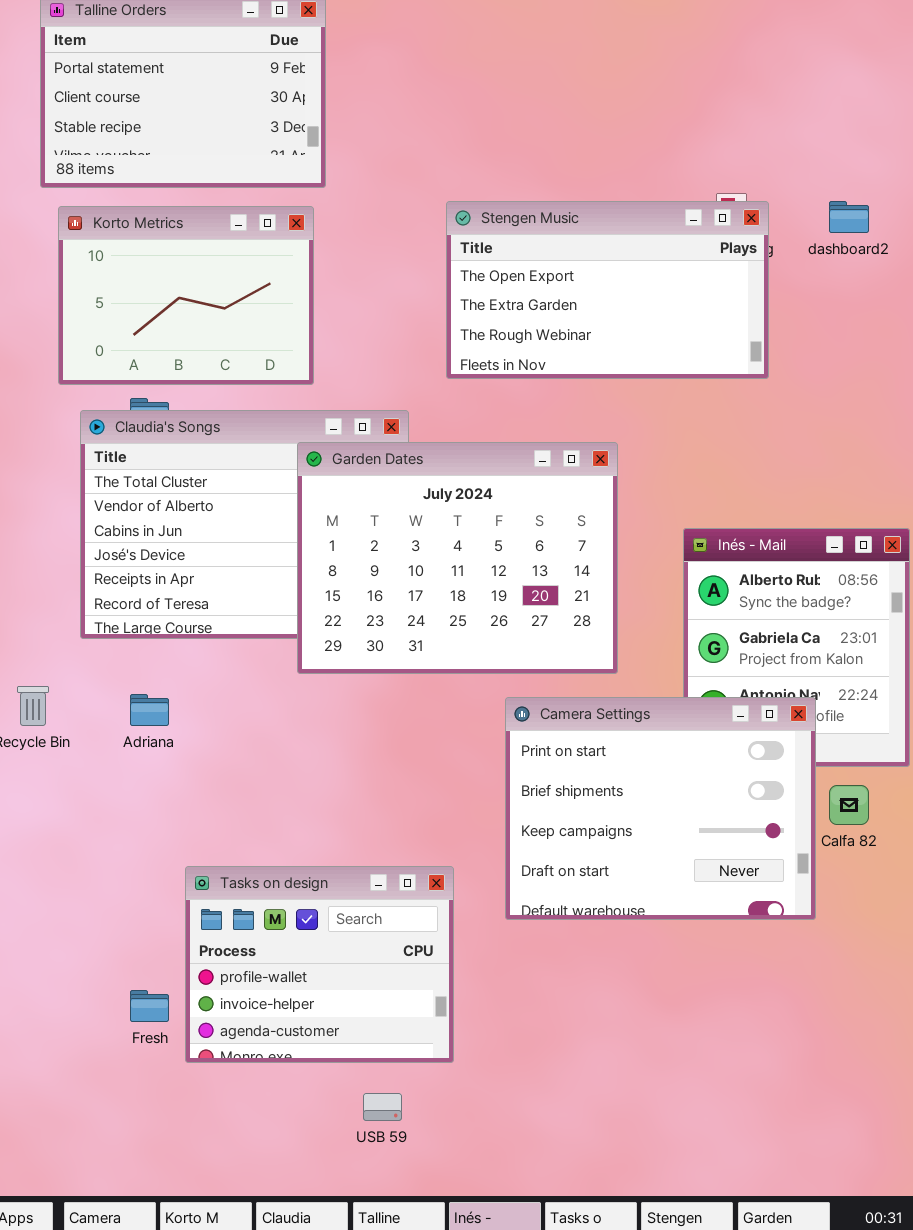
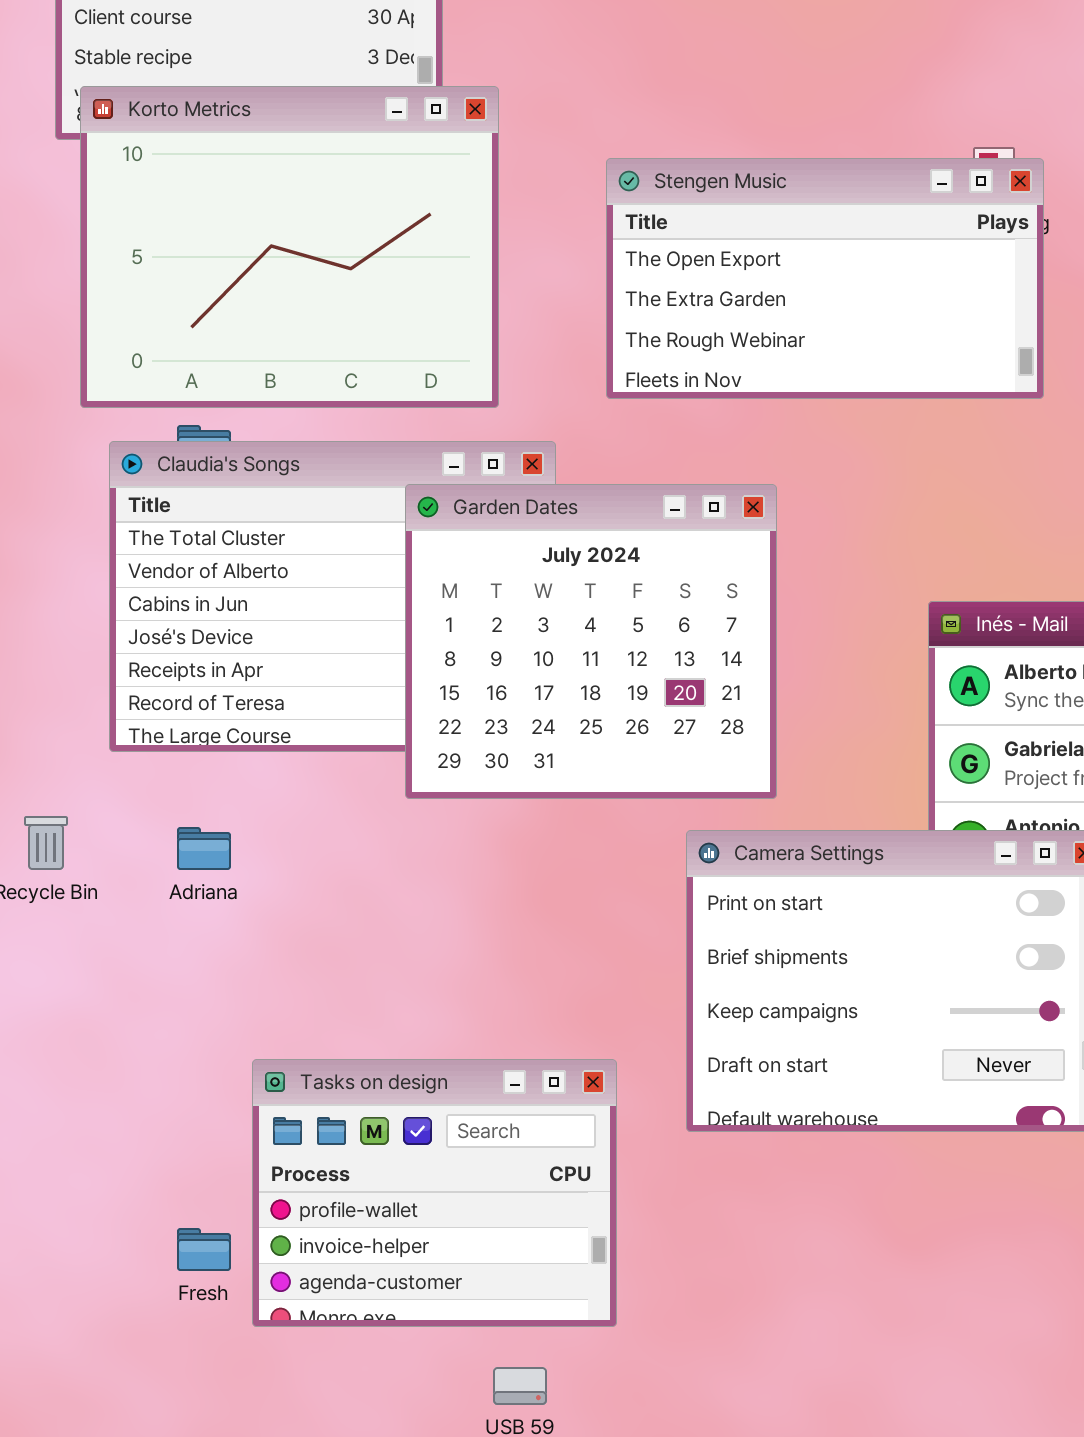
Korto Metrics: [58,206,314,385] -> [80,86,499,408], resized
Garden Dates: [297,442,618,674] -> [405,484,777,799], resized

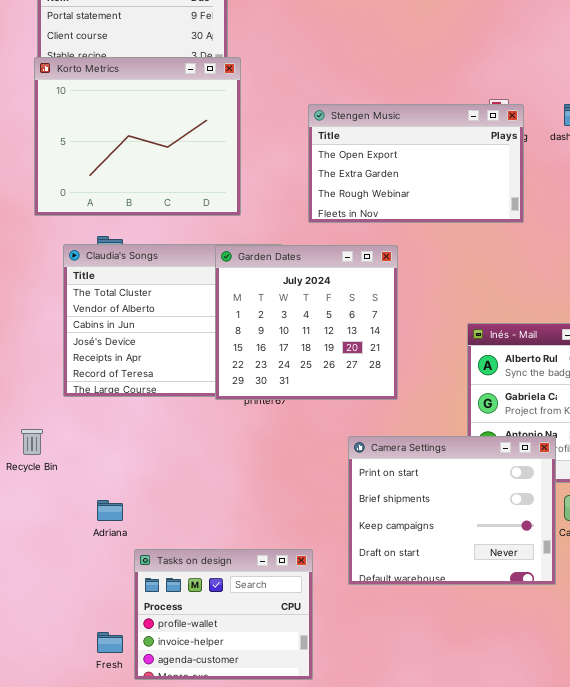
Korto Metrics: [80,86,499,408] -> [34,57,241,216], moved
Garden Dates: [405,484,777,799] -> [215,245,398,400], moved
Adriana: [177,827,231,870] -> [97,500,123,521], moved

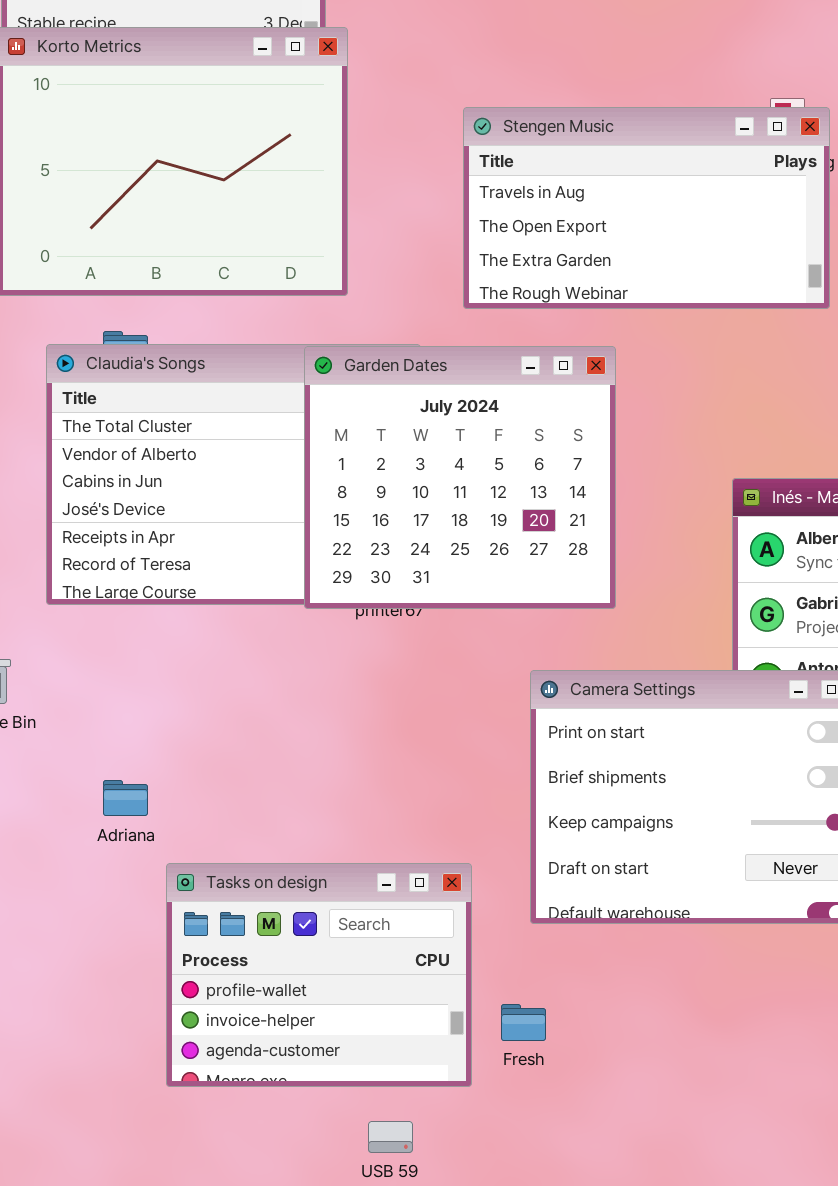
Stengen Music: [308,104,524,223] -> [463,107,830,309], scrolled up 1 row
Fresh: [97,632,123,653] -> [501,1004,546,1041], moved

